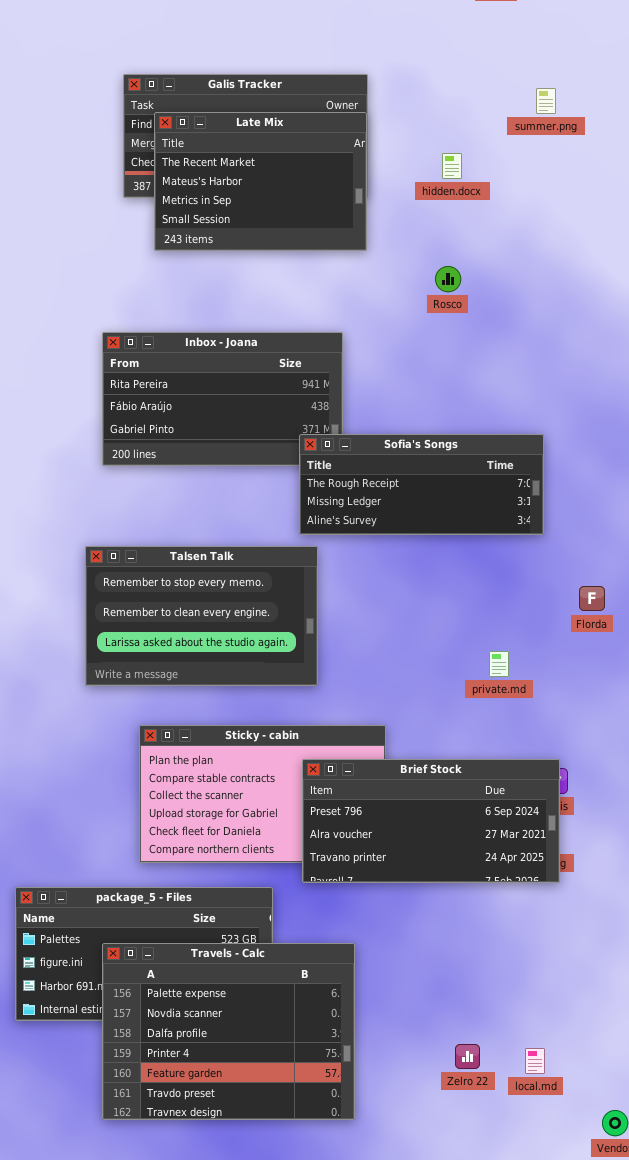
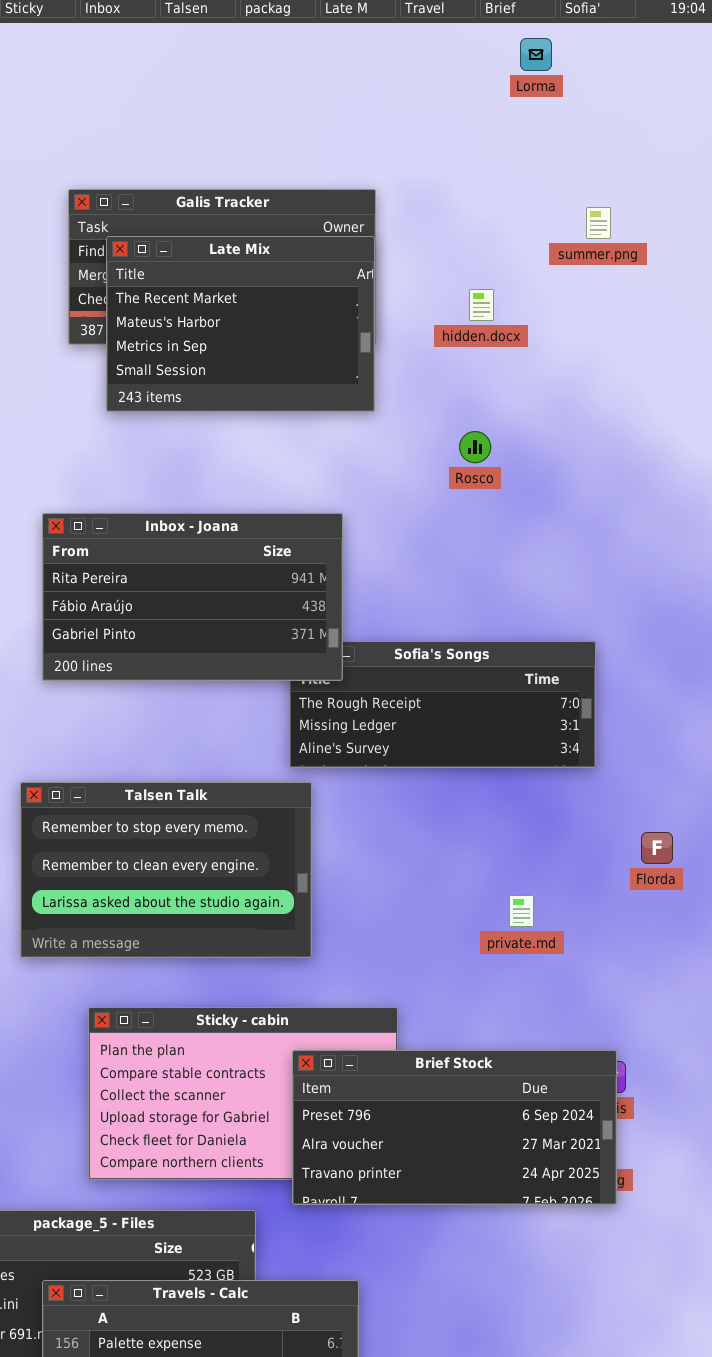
Inbox - Joana: [102,332,343,466] -> [42,513,343,681], raised
private.md: [489,651,509,677] -> [509,895,534,927], moved

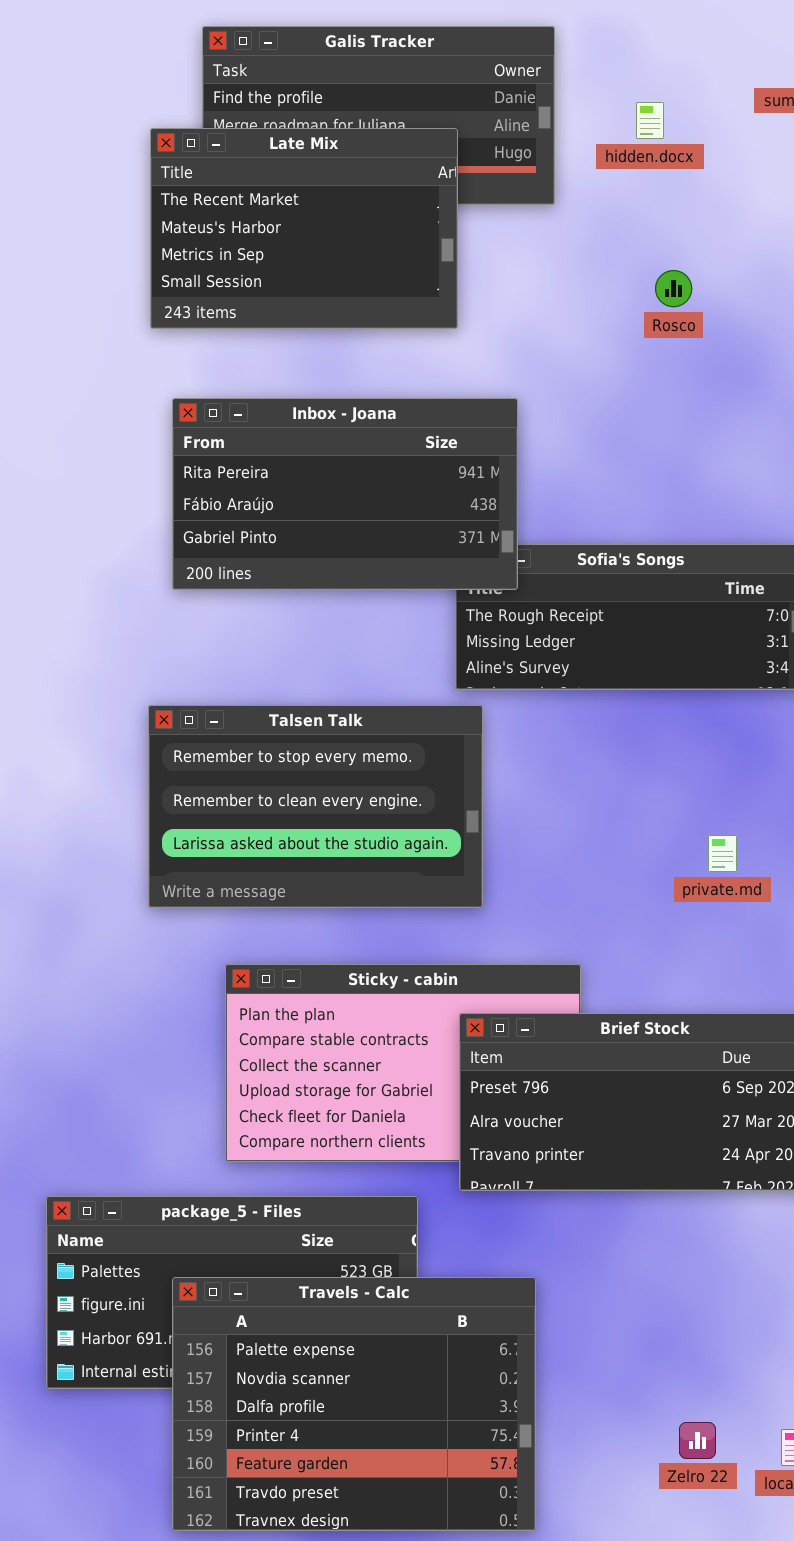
Late Mix: [106,236,375,412] -> [150,128,458,329], moved
hidden.docx: [469,289,494,321] -> [636,102,664,139], moved
Rosco: [459,431,491,463] -> [655,270,692,307], moved

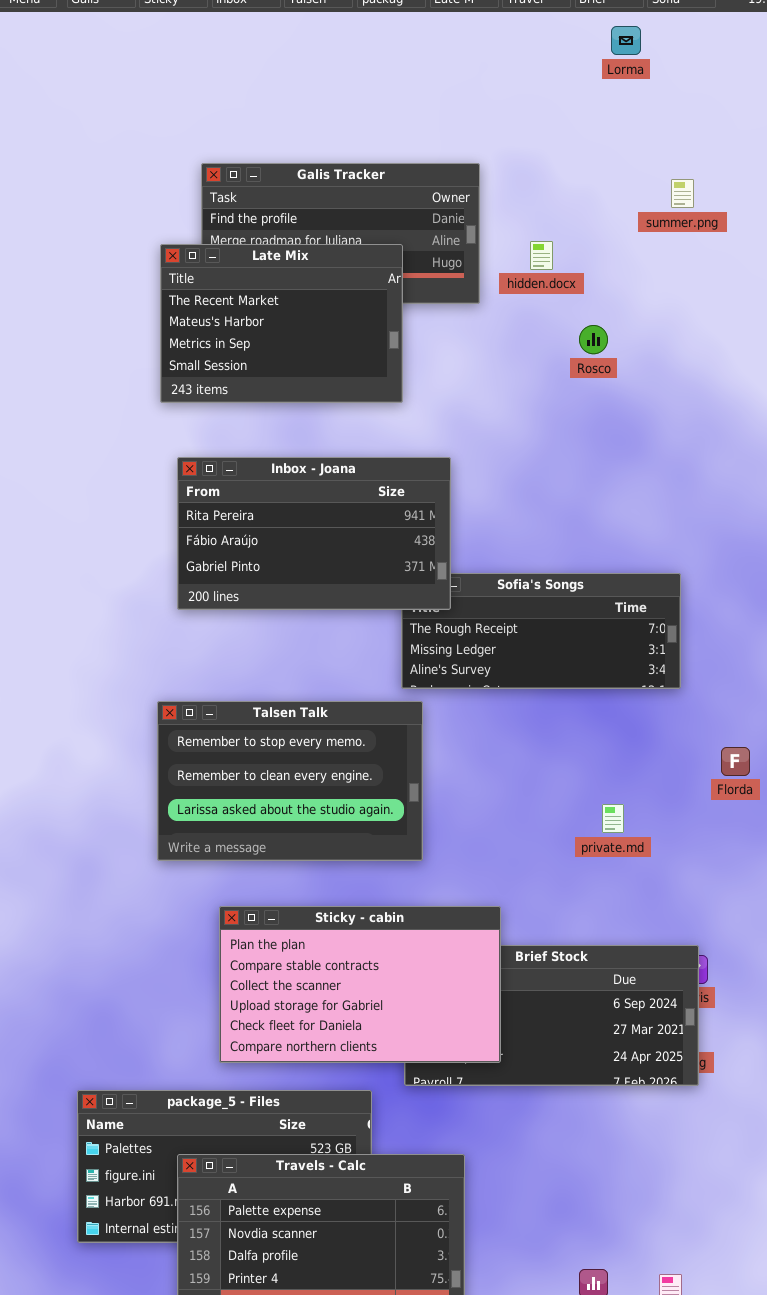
hidden.docx: [636,102,664,139] -> [530,241,553,270], moved
Rosco: [655,270,692,307] -> [579,325,608,354], moved
Sticky - cabin: [225,964,581,1162] -> [219,906,501,1063], raised

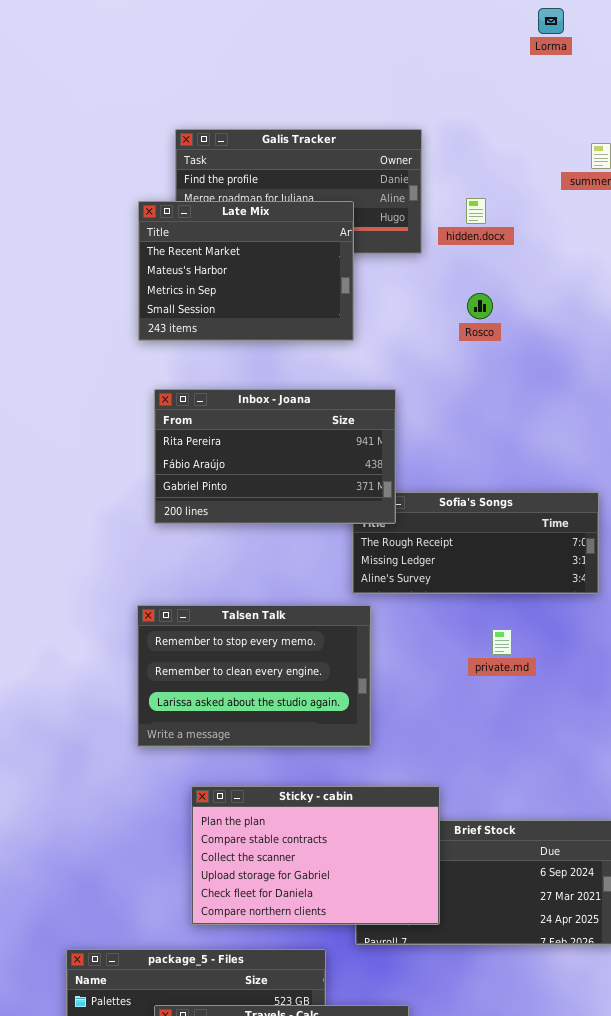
Rosco: [579,325,608,354] -> [467,293,493,319], moved
private.md: [602,804,624,833] -> [492,629,512,655], moved

